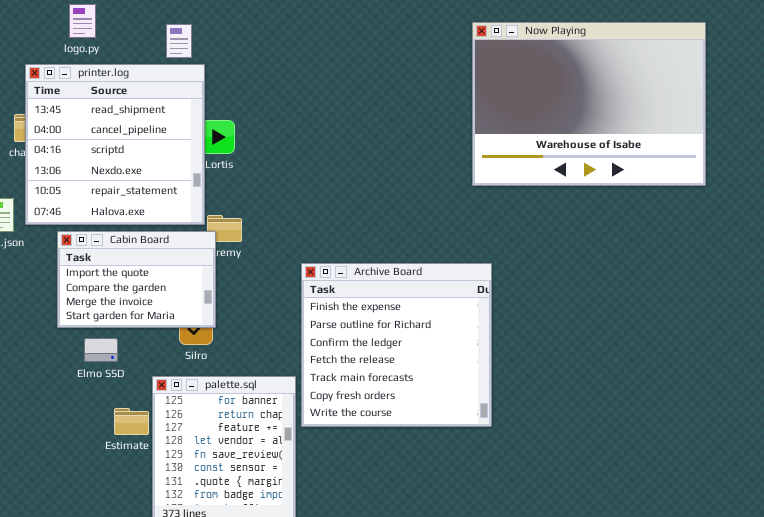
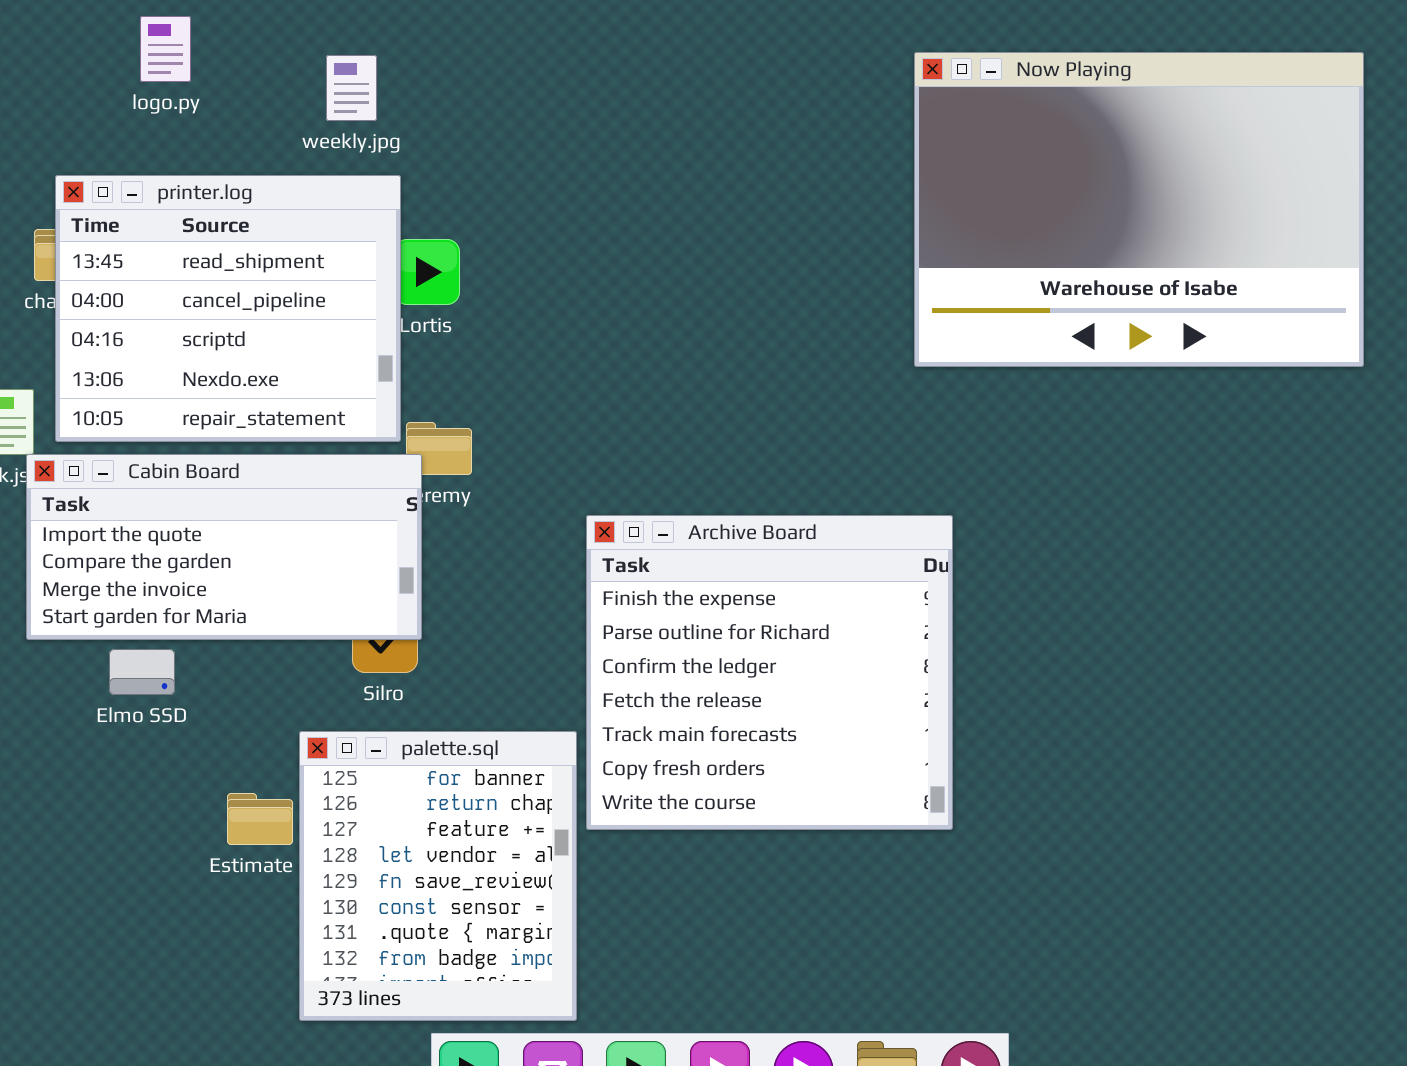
printer.log: [25,64,205,225] -> [55,175,401,442], resized
Cabin Board: [57,231,216,328] -> [26,454,422,640], resized
Elmo SSD: [84,338,118,362] -> [109,649,175,695], moved

